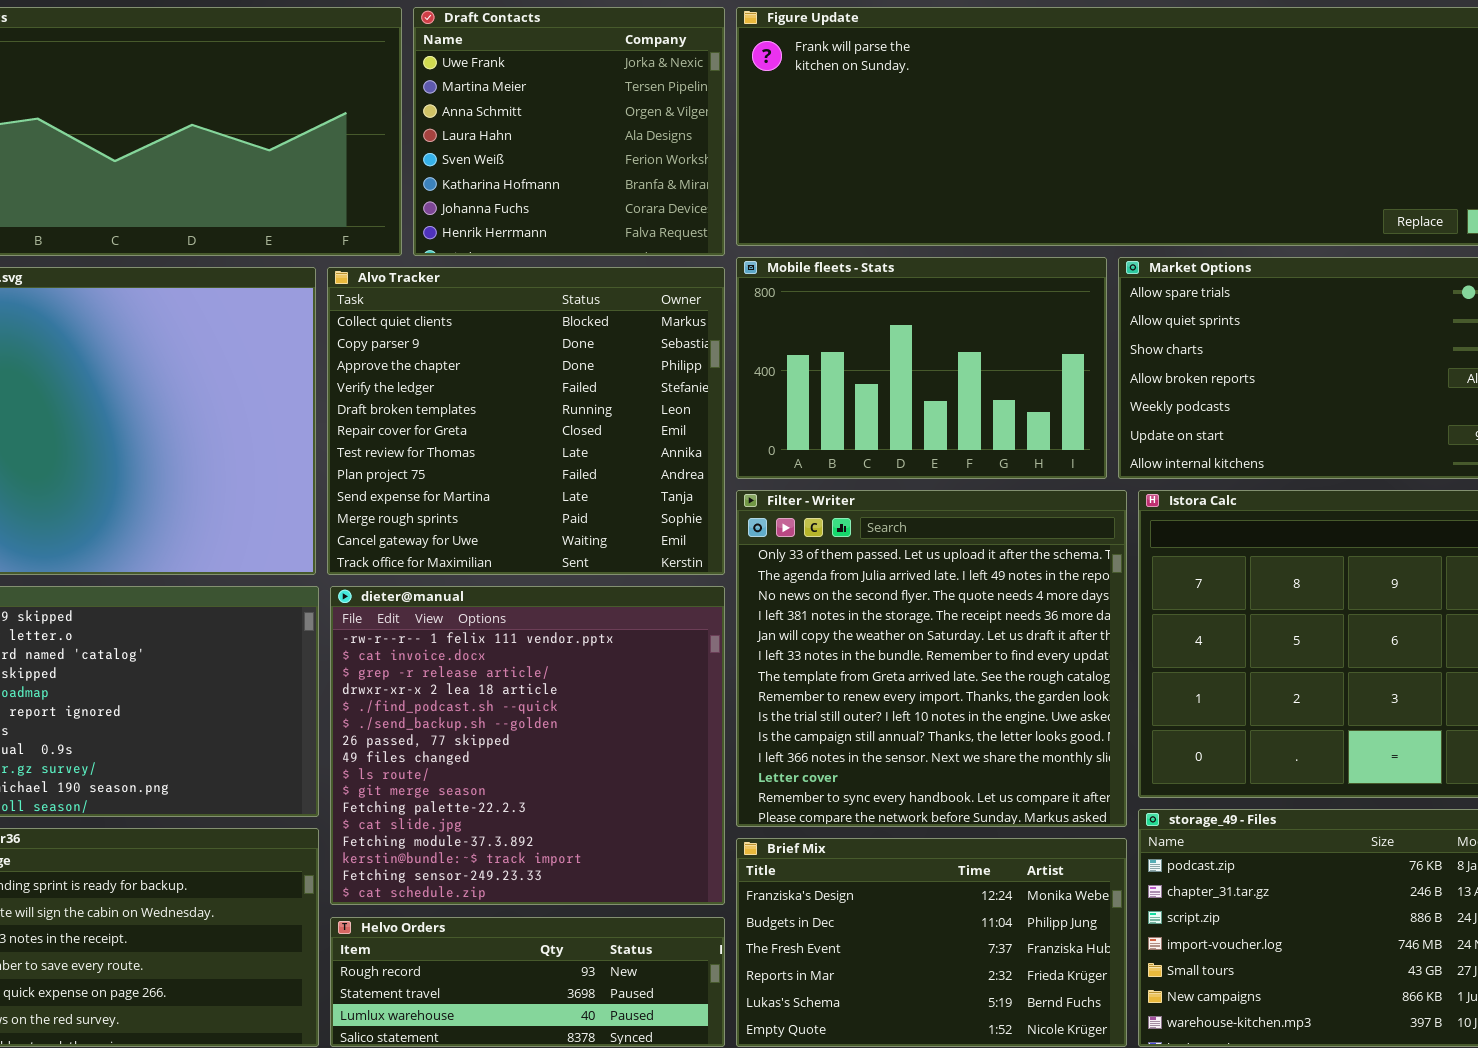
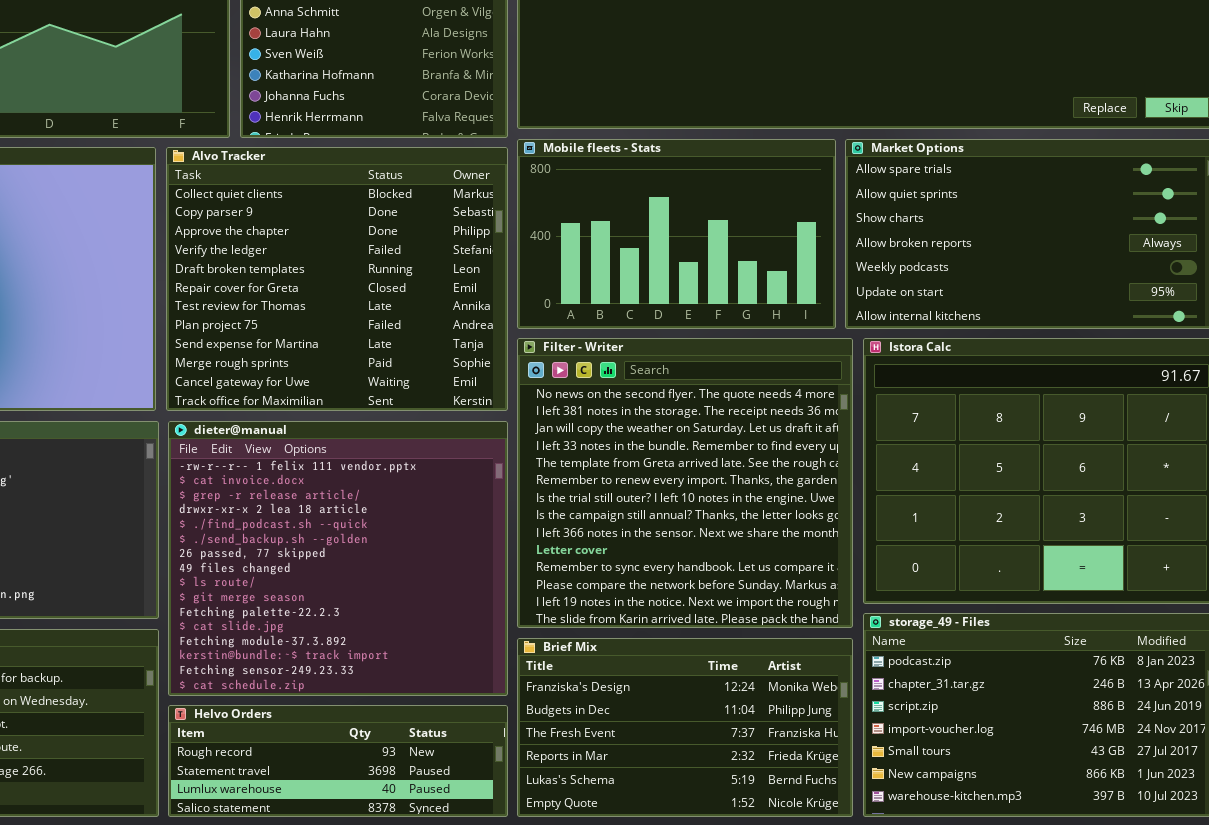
Filter - Writer: [736,490,1127,827] -> [517,338,853,628], scrolled down 2 rows

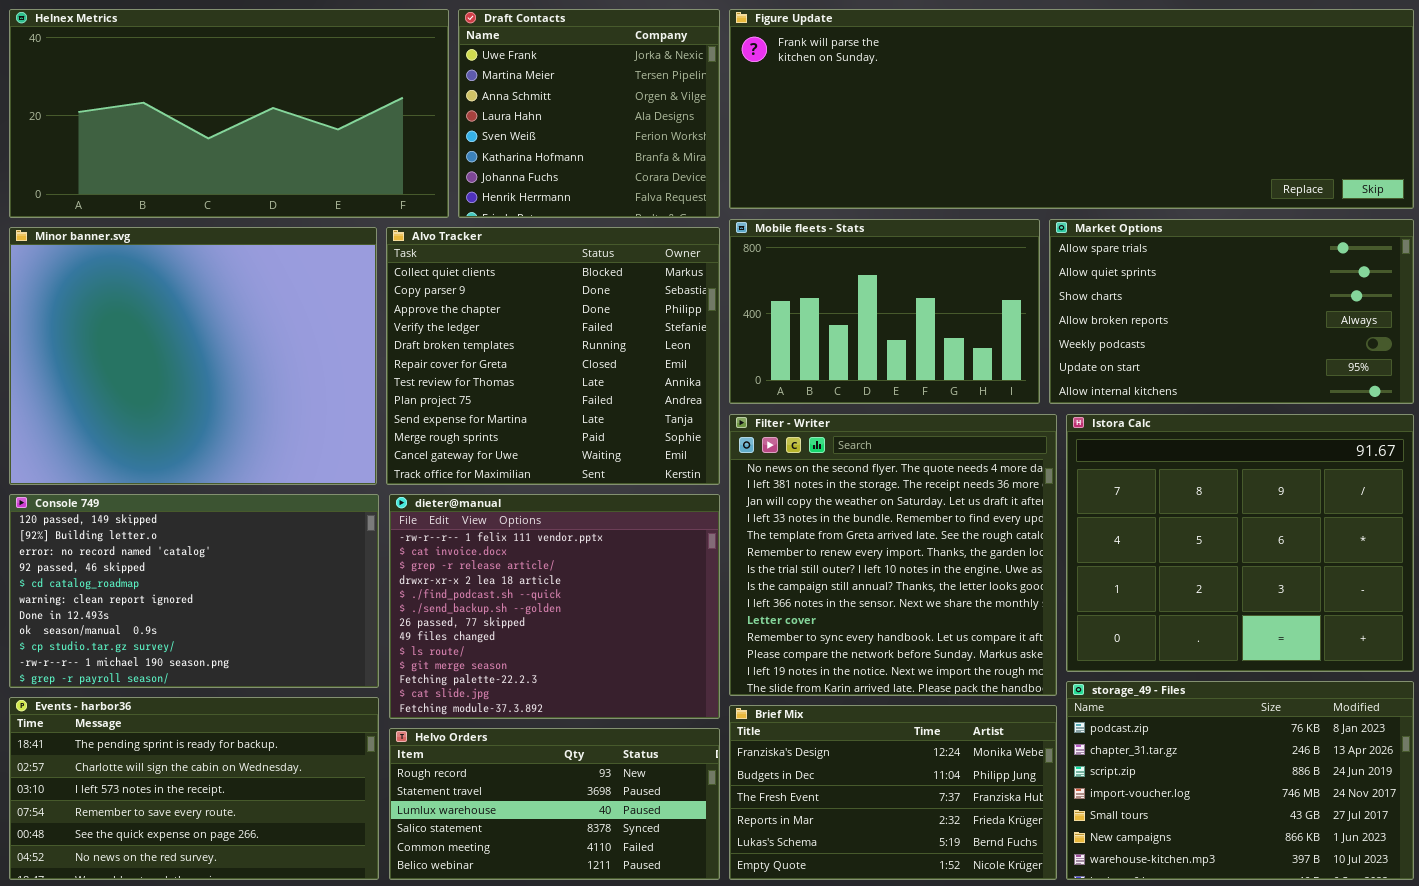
dieter@manual: [168,421,508,696] -> [389,494,720,719], resized
Helvo Orders: [168,705,508,817] -> [389,728,720,880], resized

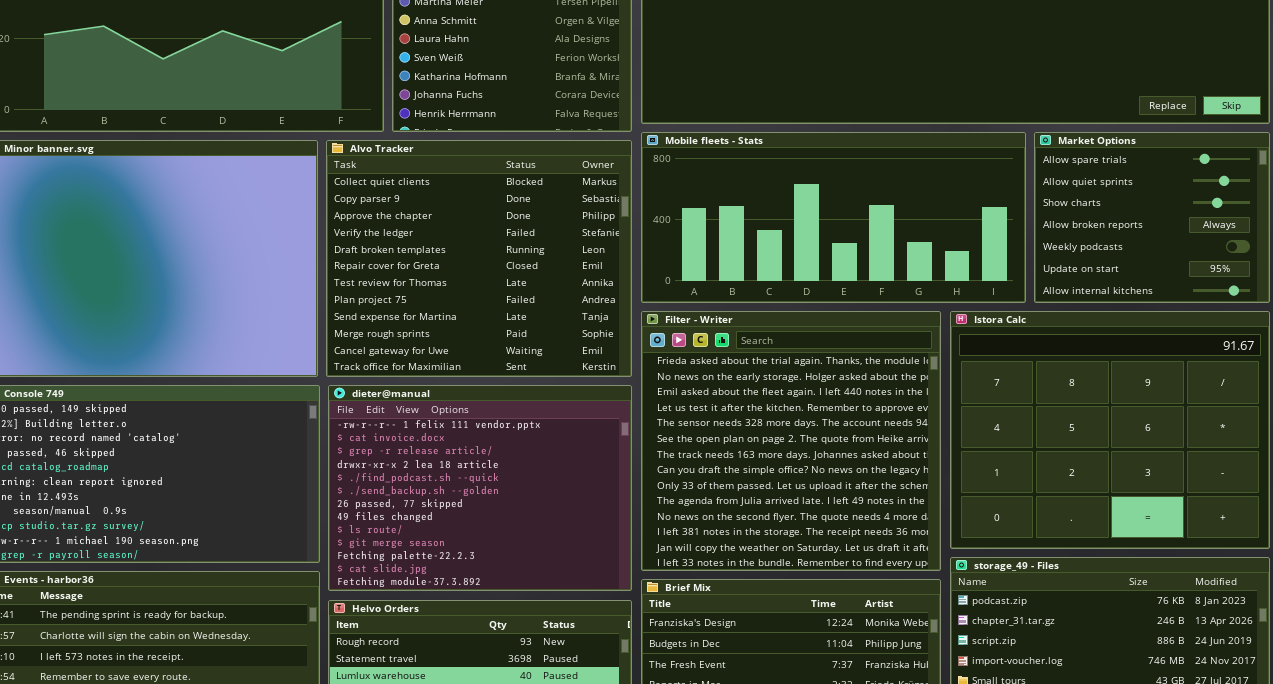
Mobile fleets - Stats: [729,219,1040,404] -> [641,132,1026,303], resized
Market Options: [1049,219,1414,404] -> [1034,132,1270,303], resized
Filter - Writer: [729,414,1057,696] -> [641,311,941,571], scrolled up 10 rows

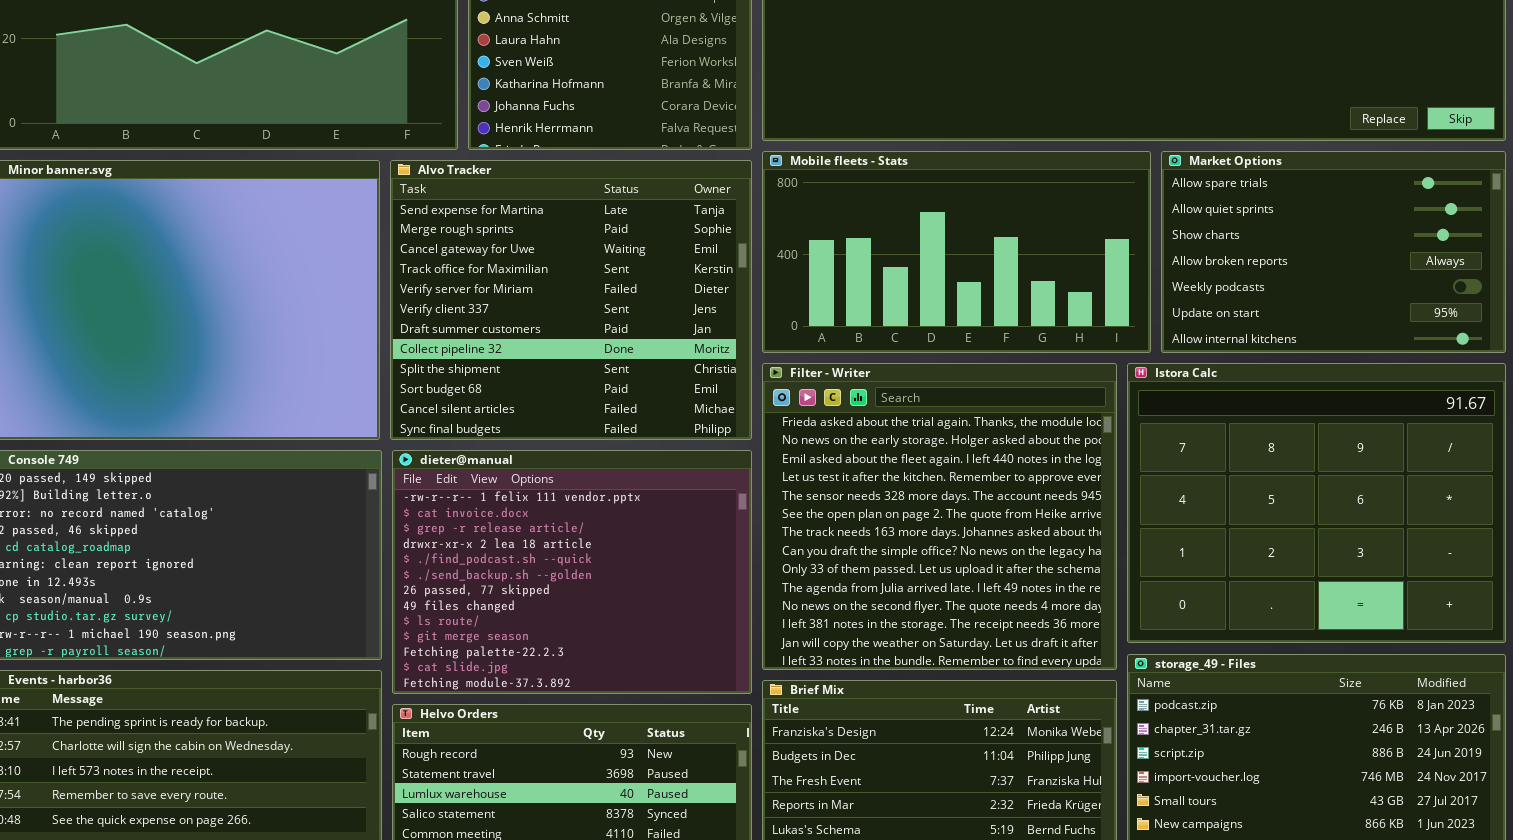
Mobile fleets - Stats: [641,132,1026,303] -> [762,151,1151,353], resized
Market Options: [1034,132,1270,303] -> [1161,151,1506,353], resized
Alvo Tracker: [326,140,632,377] -> [390,160,752,440], scrolled down 8 rows

